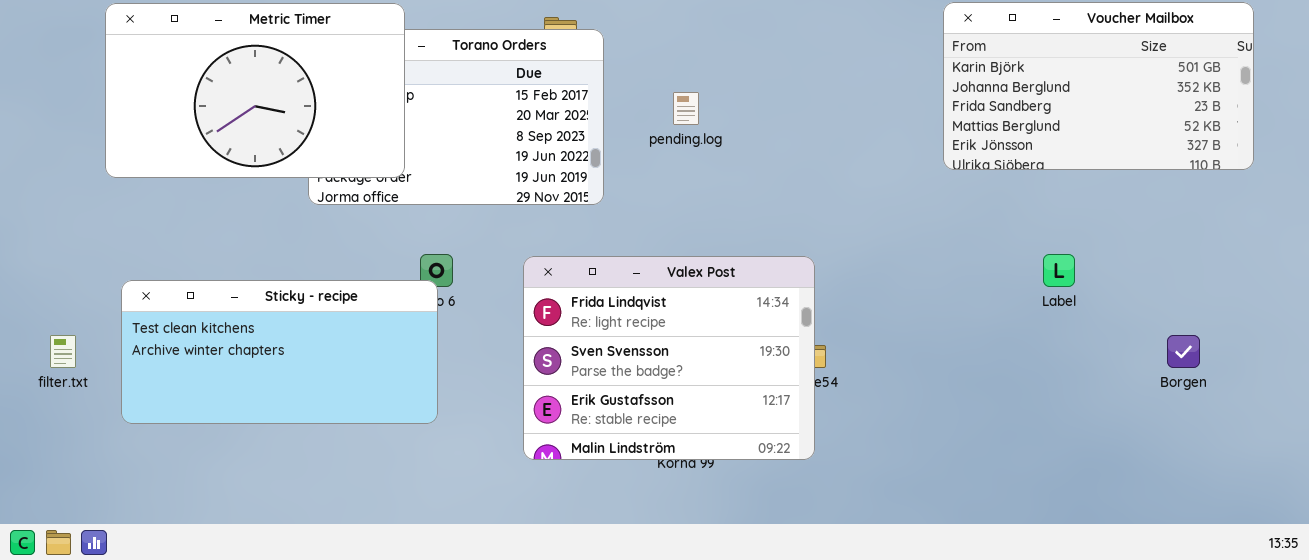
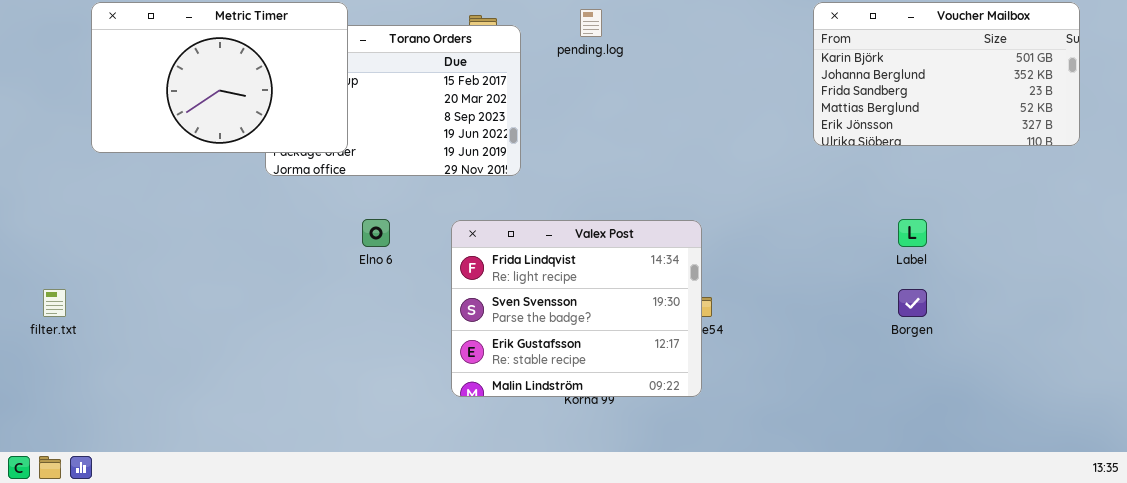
pending.log: [673,92,699,125] -> [580,9,602,37], moved
Sticky - recipe: [121,280,438,424] -> none, closed
Borgen: [1167,335,1200,368] -> [898,289,927,317], moved

